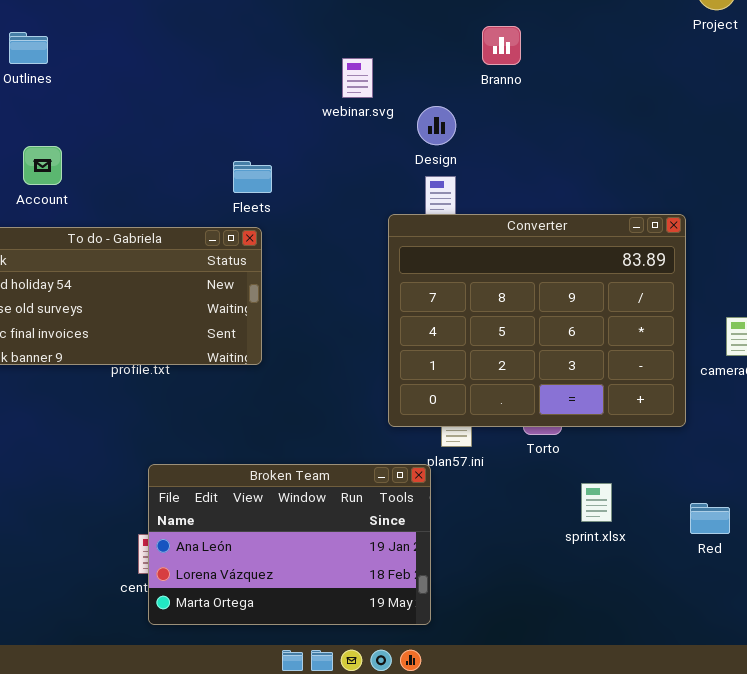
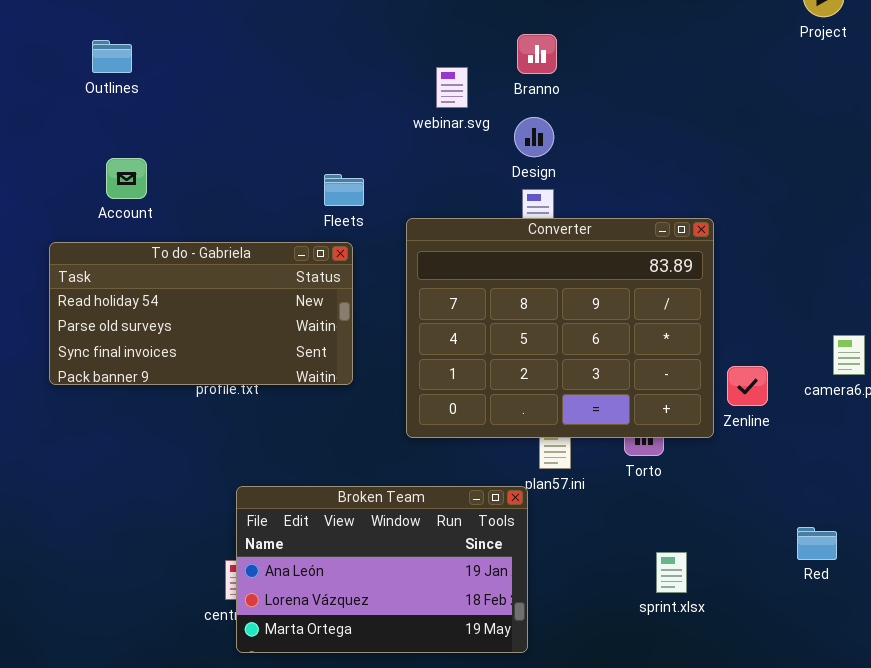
Branno: [482,26,521,65] -> [517,34,557,74], moved
Converter: [388,214,686,427] -> [406,218,714,438], moved
sprint.xlsx: [581,483,612,522] -> [656,552,687,593], moved

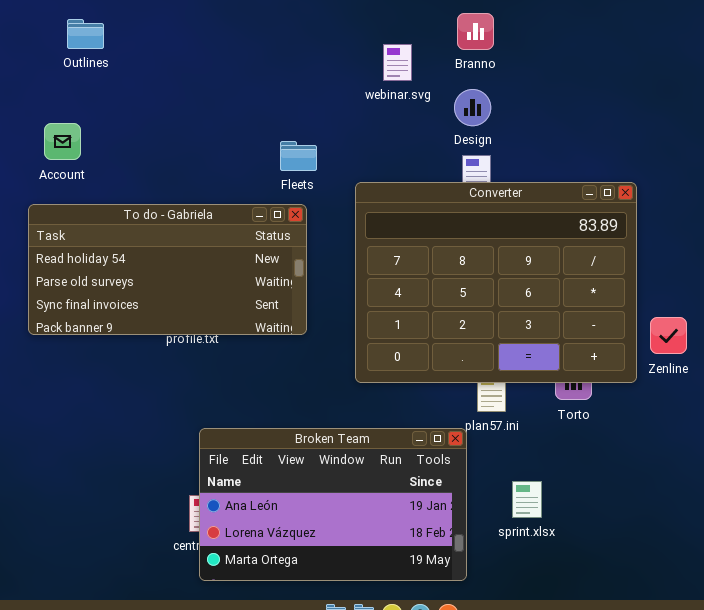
Account: [106,158,147,199] -> [44,123,81,160], moved
sprint.xlsx: [656,552,687,593] -> [512,481,542,518], moved

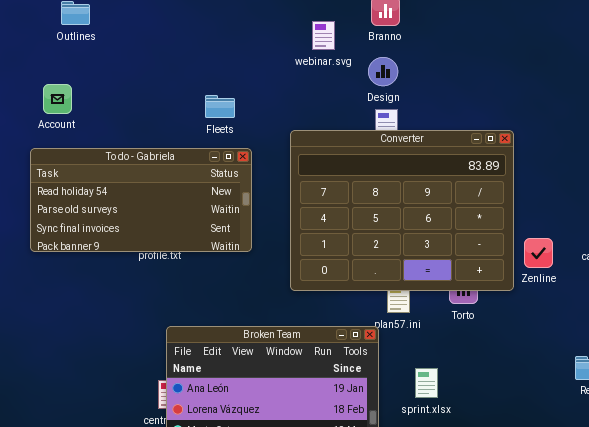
Fleets: [280,141,317,171] -> [205,95,235,118], moved

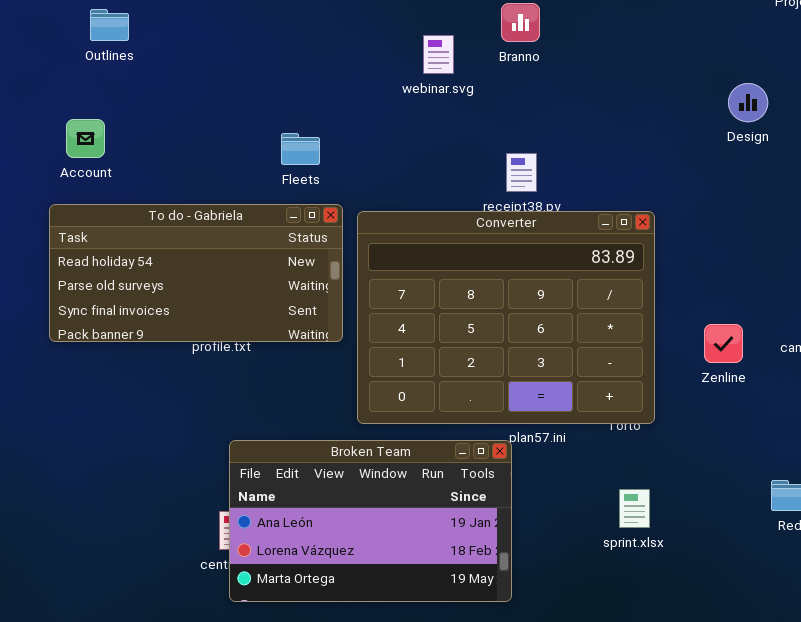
Design: [368,57,398,86] -> [728,83,768,122], moved
Converter: [290,130,514,291] -> [357,211,655,424], moved
sprint.xlsx: [415,368,438,398] -> [619,489,650,528], moved

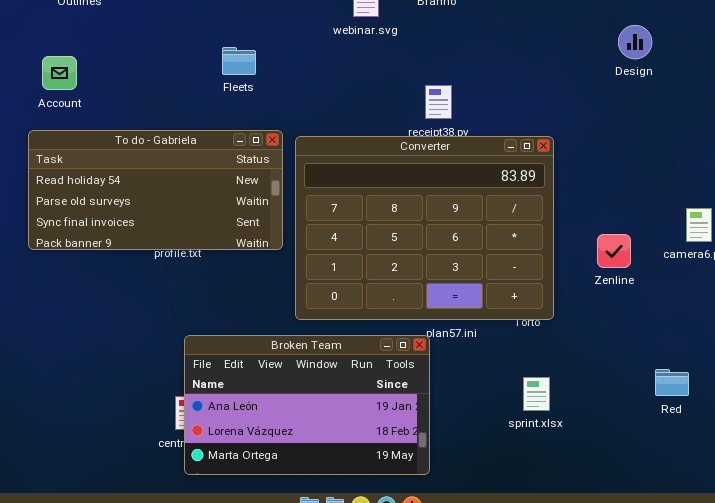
Fleets: [281,133,320,165] -> [222,47,256,75], moved

